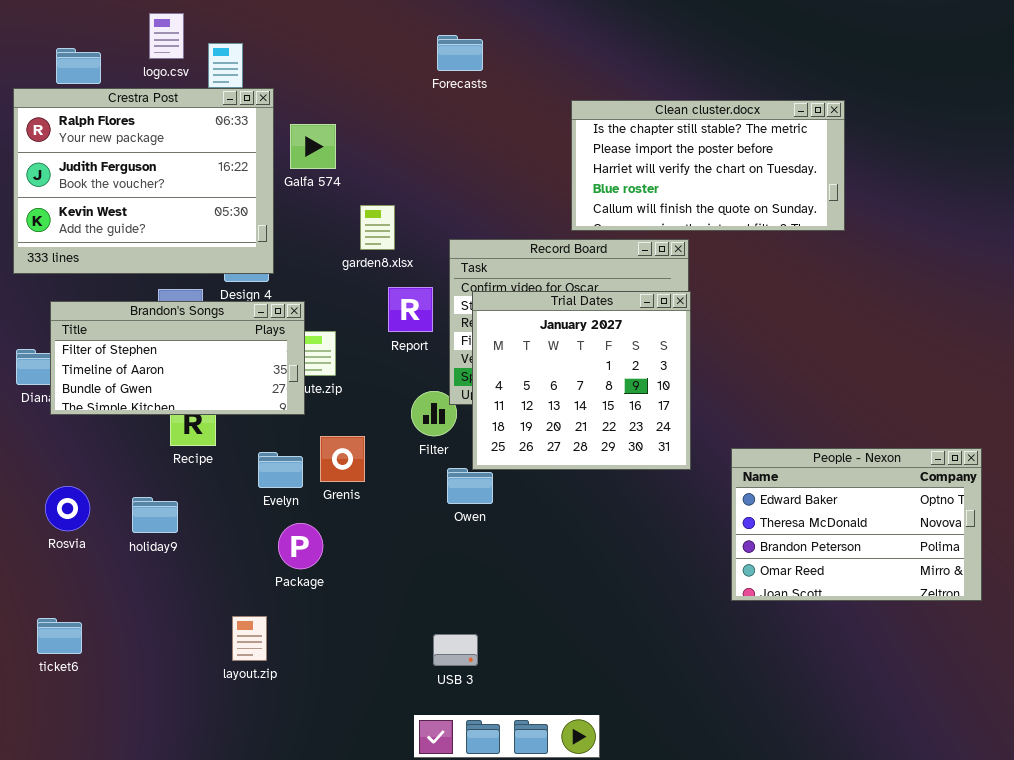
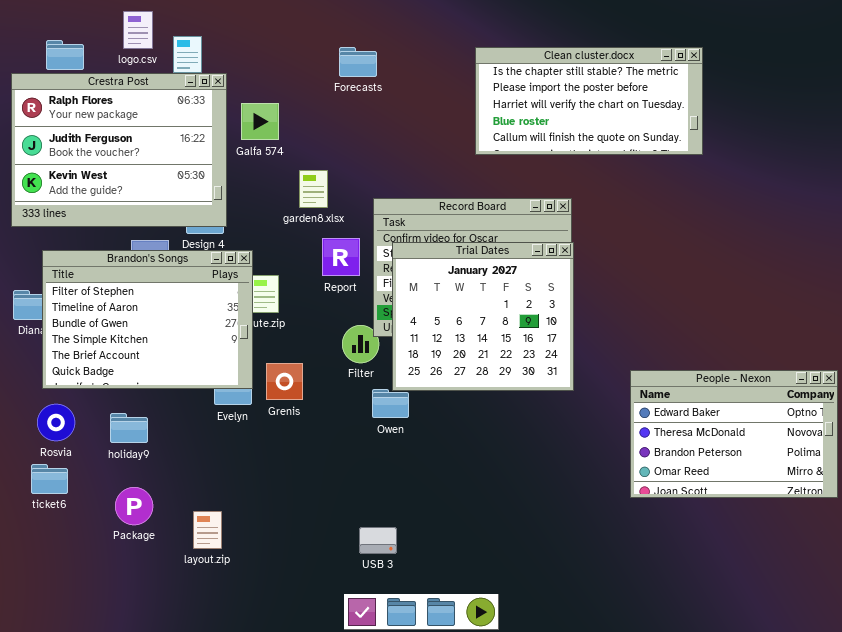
Forecasts: [437,35,483,71] -> [339,47,377,77], moved
Clean cluster.docx: [571,100,845,231] -> [475,47,703,155], moved
Brandon's Songs: [50,301,305,415] -> [42,250,253,389], resized
People - Nexon: [731,448,982,601] -> [630,370,838,498], moved
Package: [278,523,323,569] -> [115,487,153,525], moved
ticket6: [37,618,82,654] -> [31,464,68,494], moved

